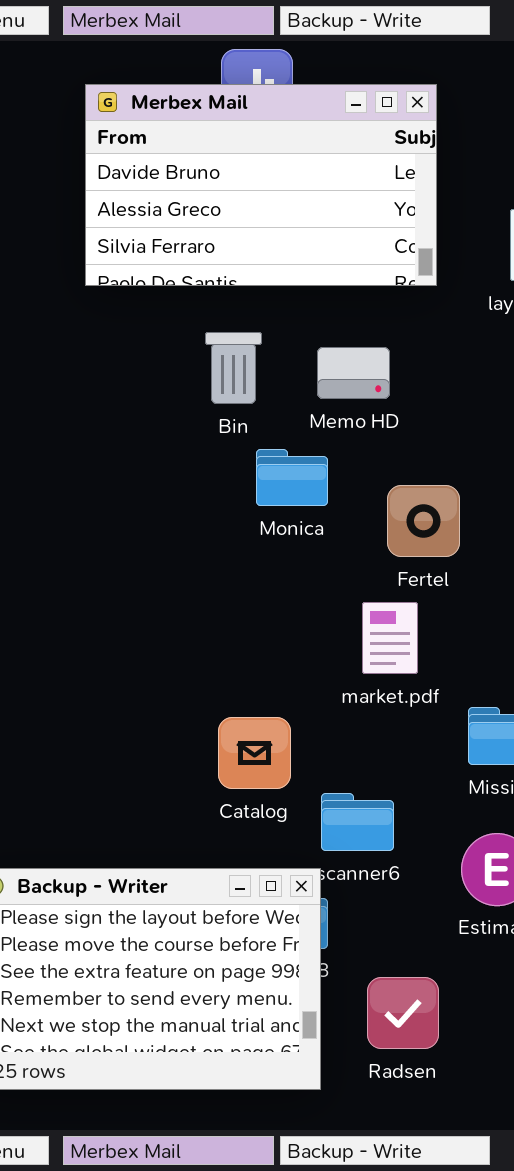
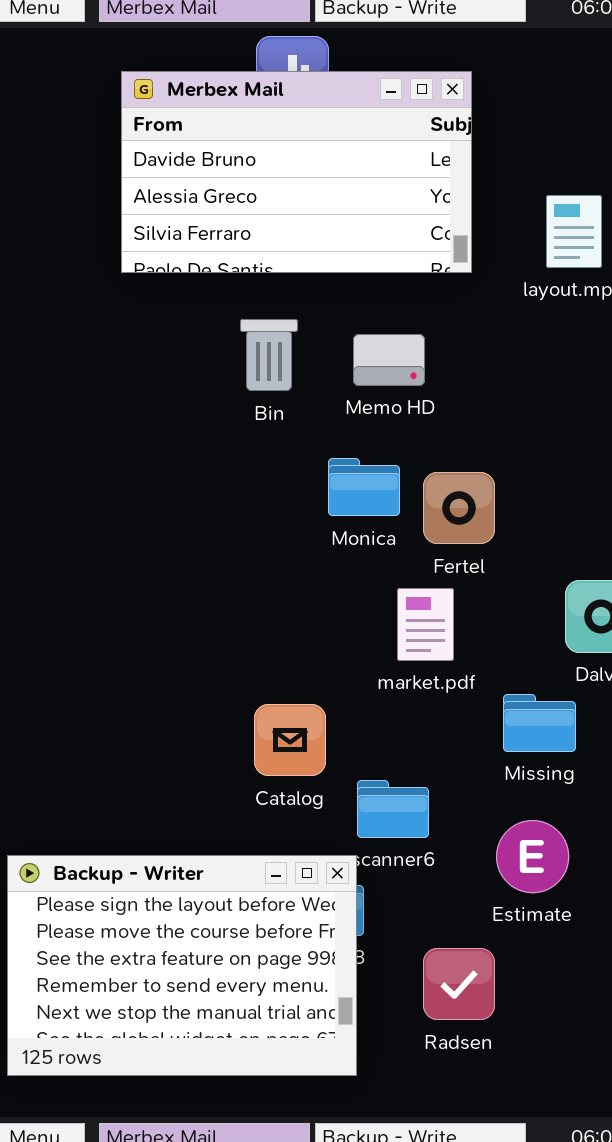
Monica: [256,449,328,506] -> [328,458,400,516], moved
Radsen: [367,977,439,1049] -> [423,948,495,1020], moved

